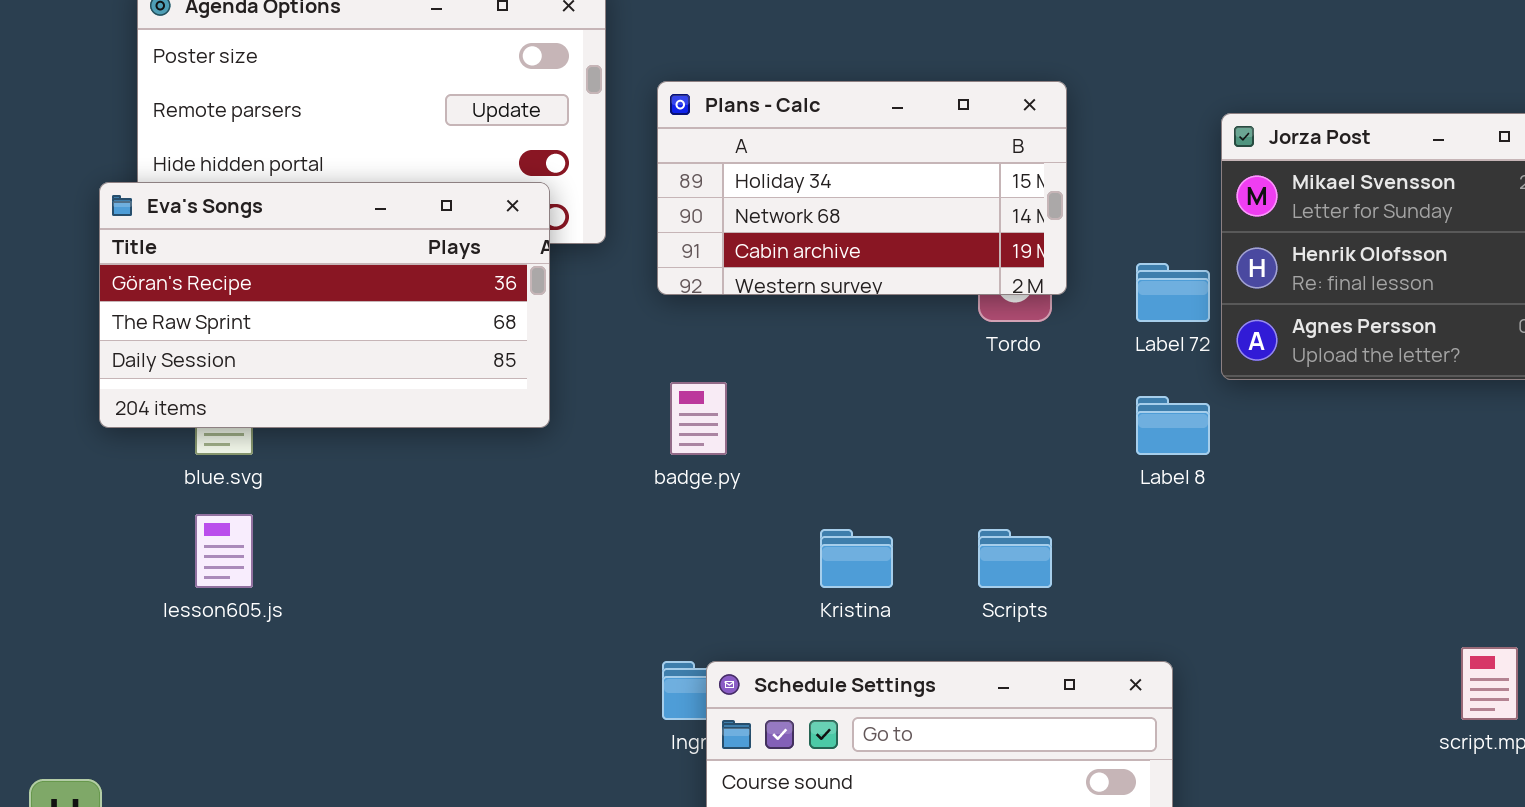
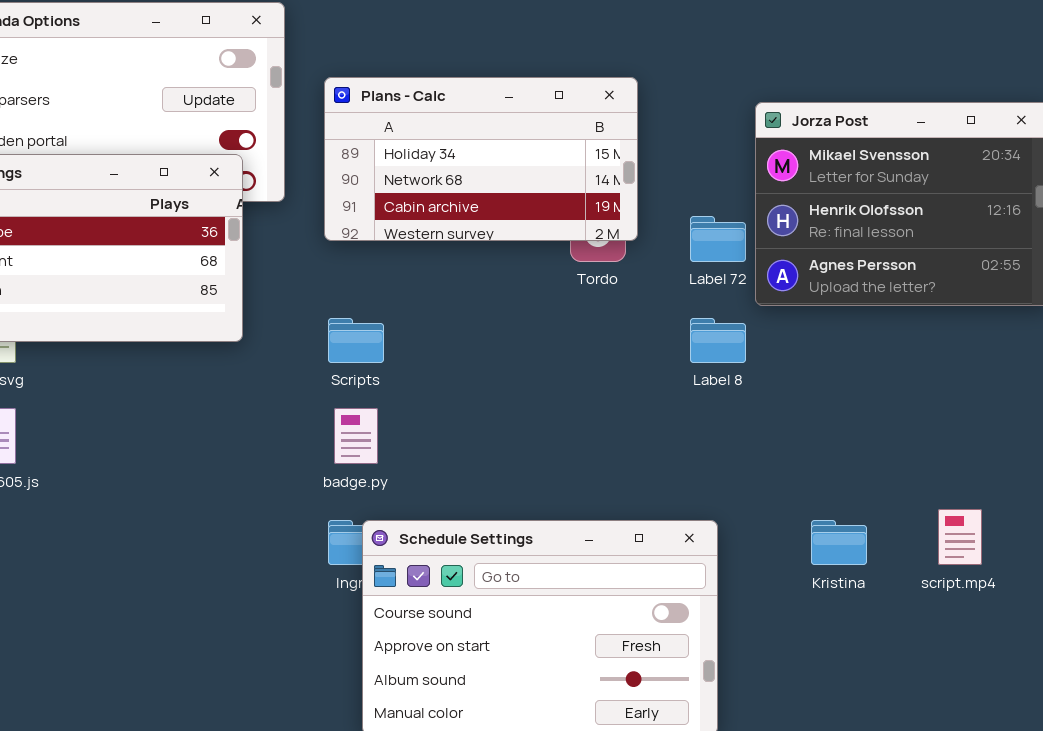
badge.py: [670,382,727,455] -> [334,408,378,464], moved
Kristina: [820,529,893,588] -> [811,520,867,565], moved
Scripts: [978,529,1052,588] -> [328,318,384,363], moved

